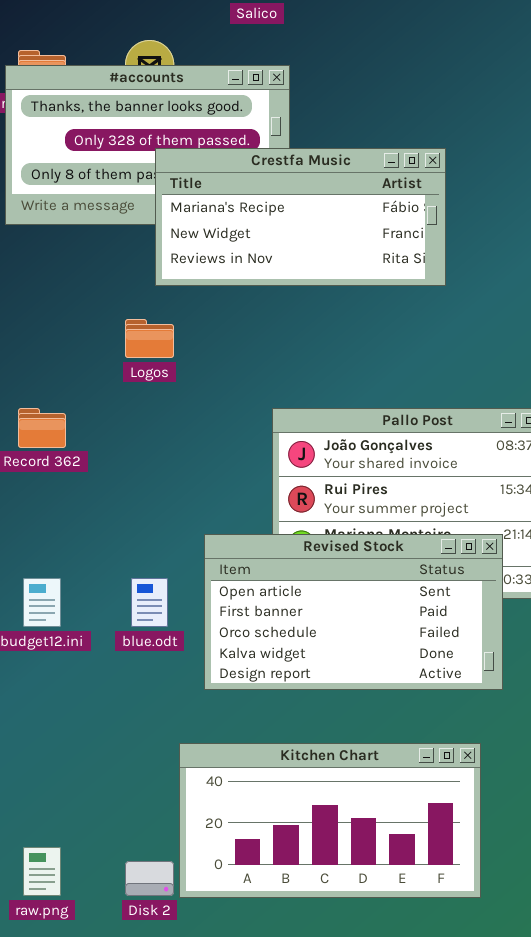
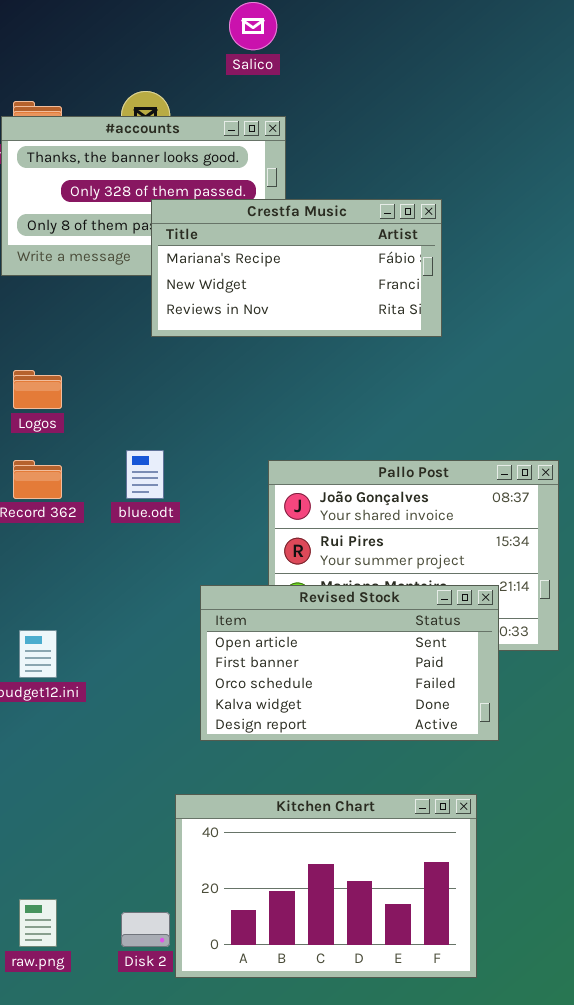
Logos: [125,319,174,358] -> [13,370,62,409], moved
blue.odt: [131,578,168,627] -> [126,450,164,499], moved
Kitchen Chart: [179,743,481,898] -> [175,794,477,978], resized

